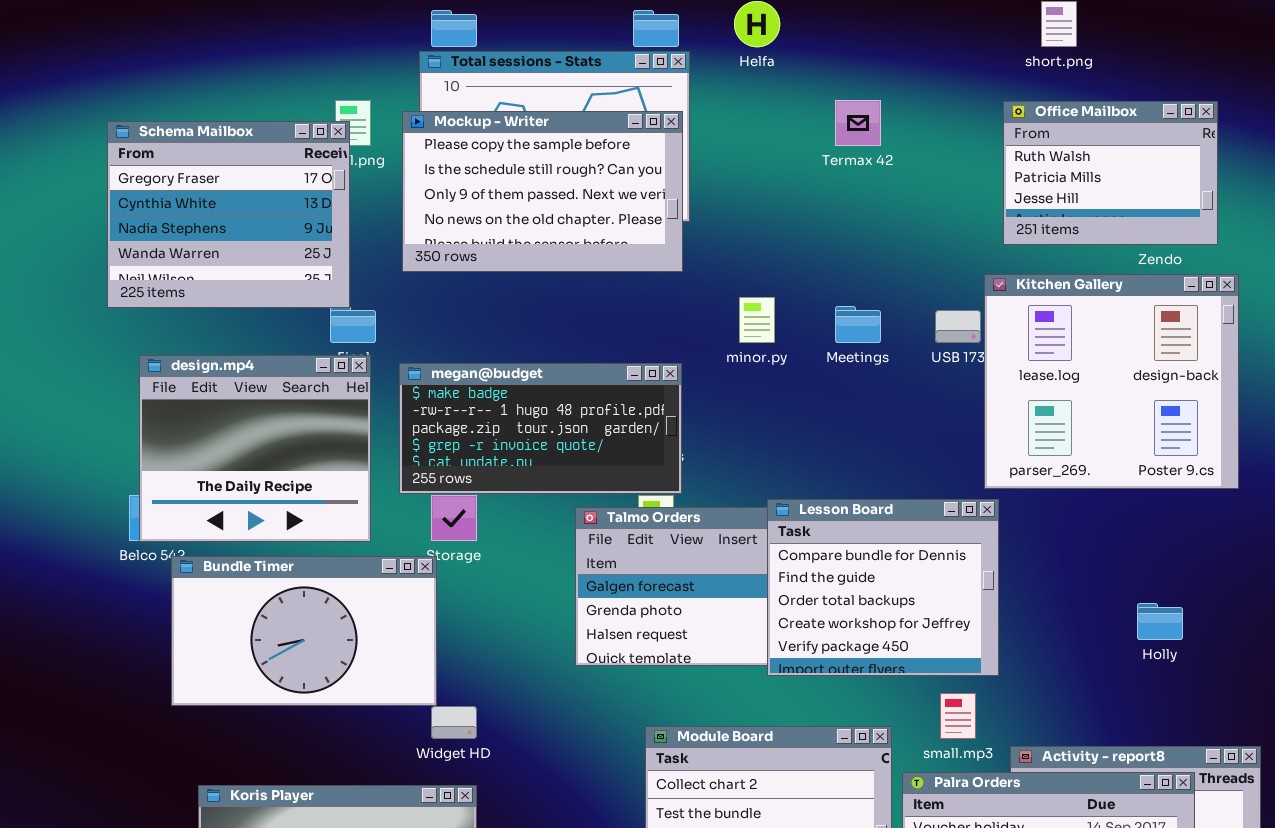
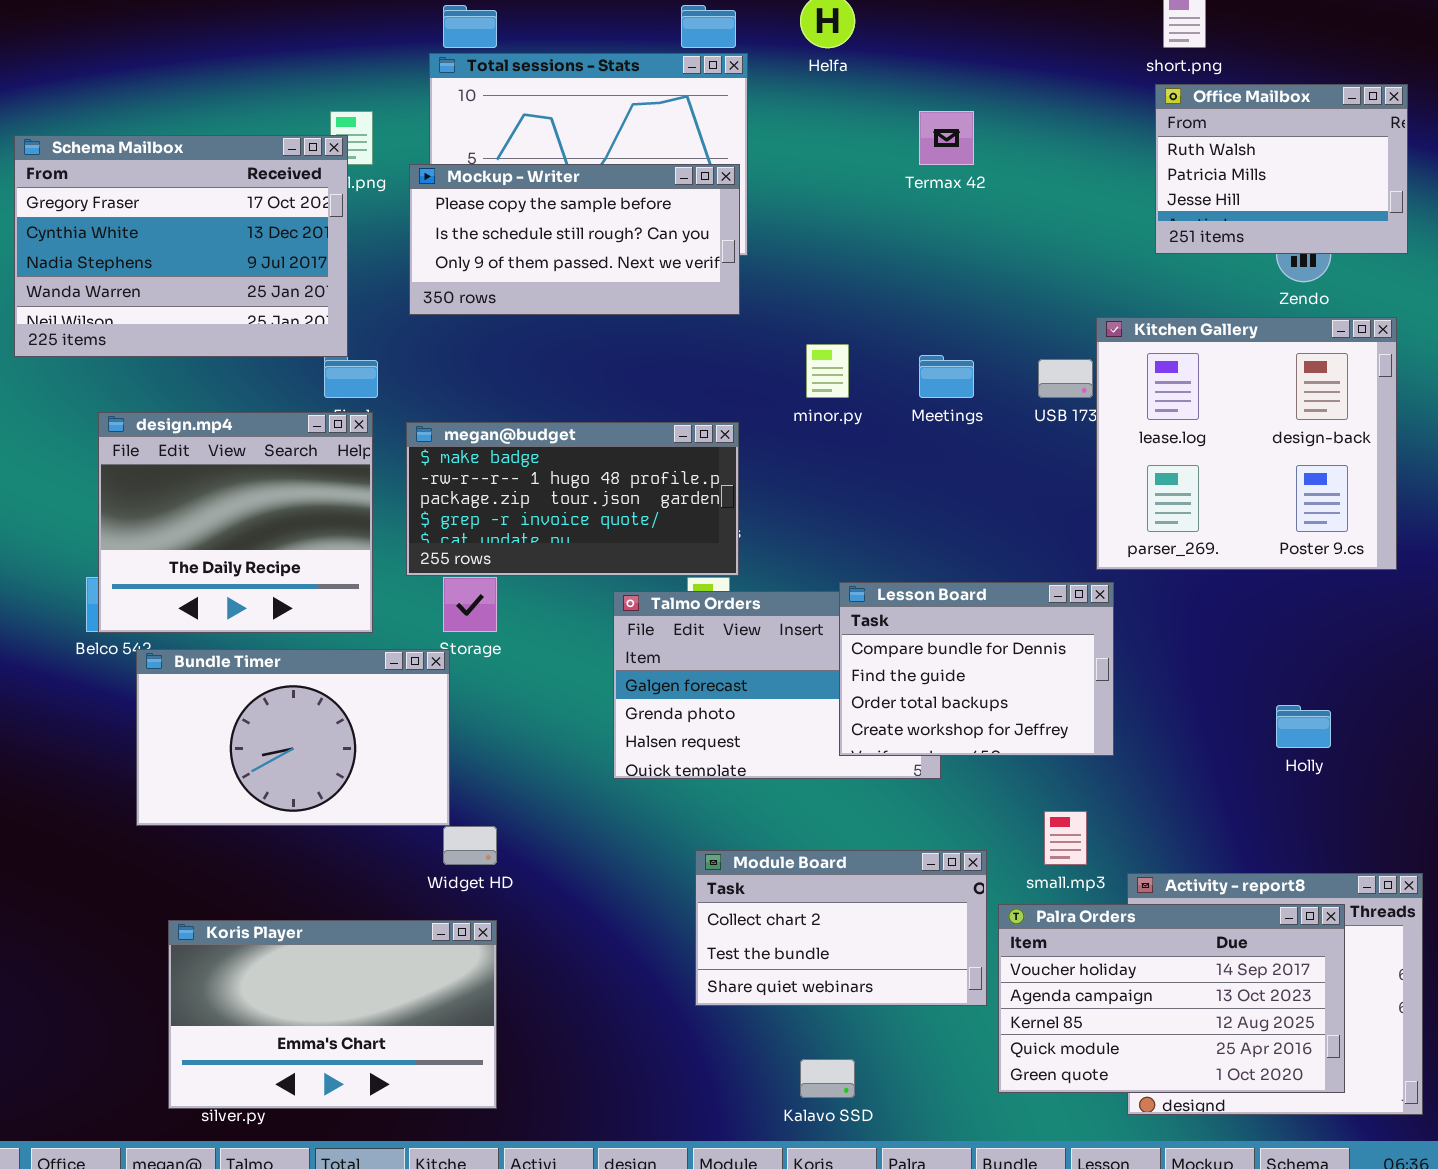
Office Mailbox: [1003,101,1218,245] -> [1155,84,1408,254], moved
Mockup - Writer: [402,111,683,272] -> [409,164,740,315], resized
Schema Mailbox: [107,121,350,308] -> [14,135,348,357], resized
Lesson Board: [767,499,999,676] -> [839,582,1114,756], resized

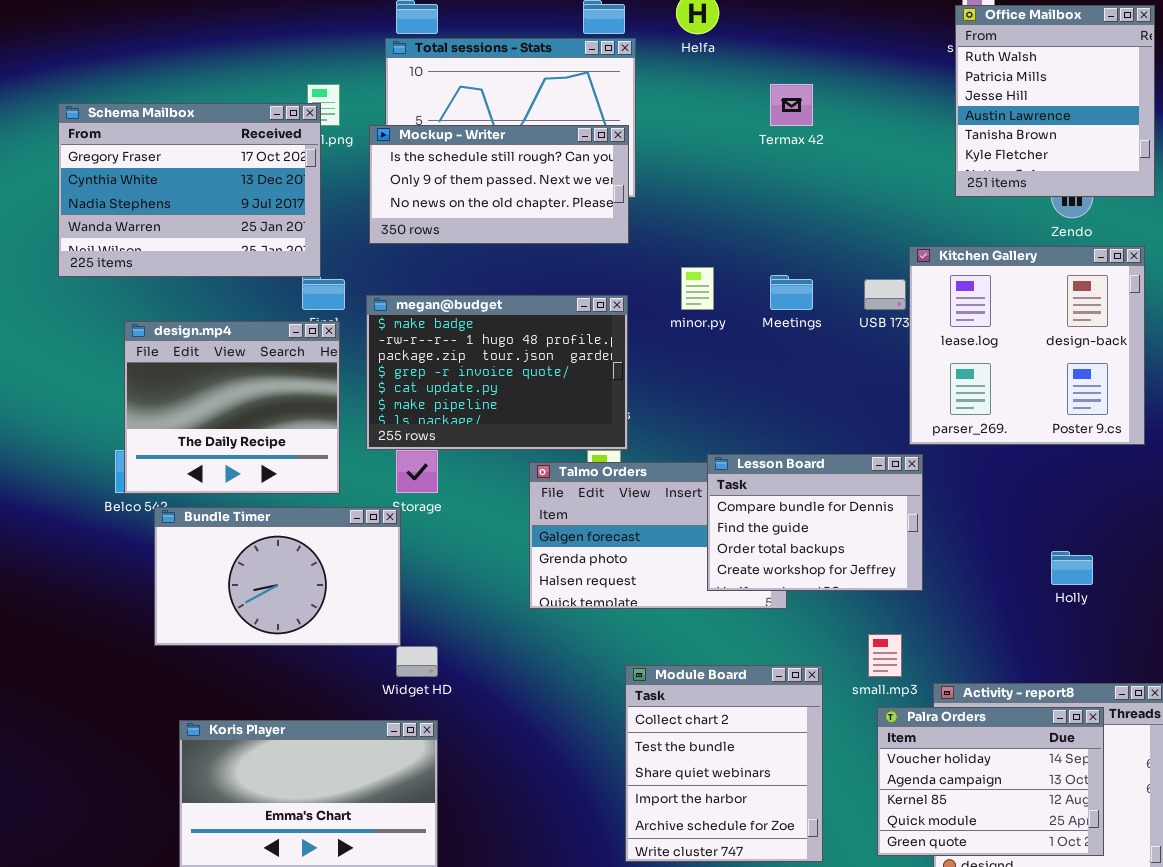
Office Mailbox: [1155,84,1408,254] -> [955,5,1155,197], resized
Mockup - Writer: [409,164,740,315] -> [369,125,629,244], scrolled down 1 row
megan@budget: [406,422,739,576] -> [366,295,628,450], resized
Module Board: [695,850,987,1006] -> [625,665,823,862], resized
Palra Orders: [998,904,1345,1093] -> [877,707,1104,856], resized

